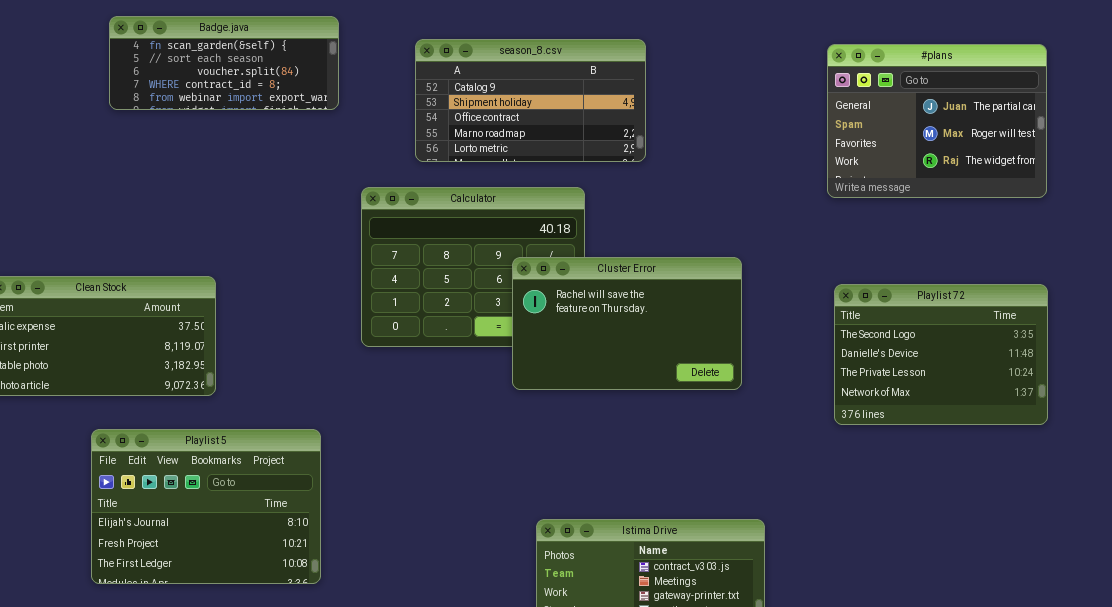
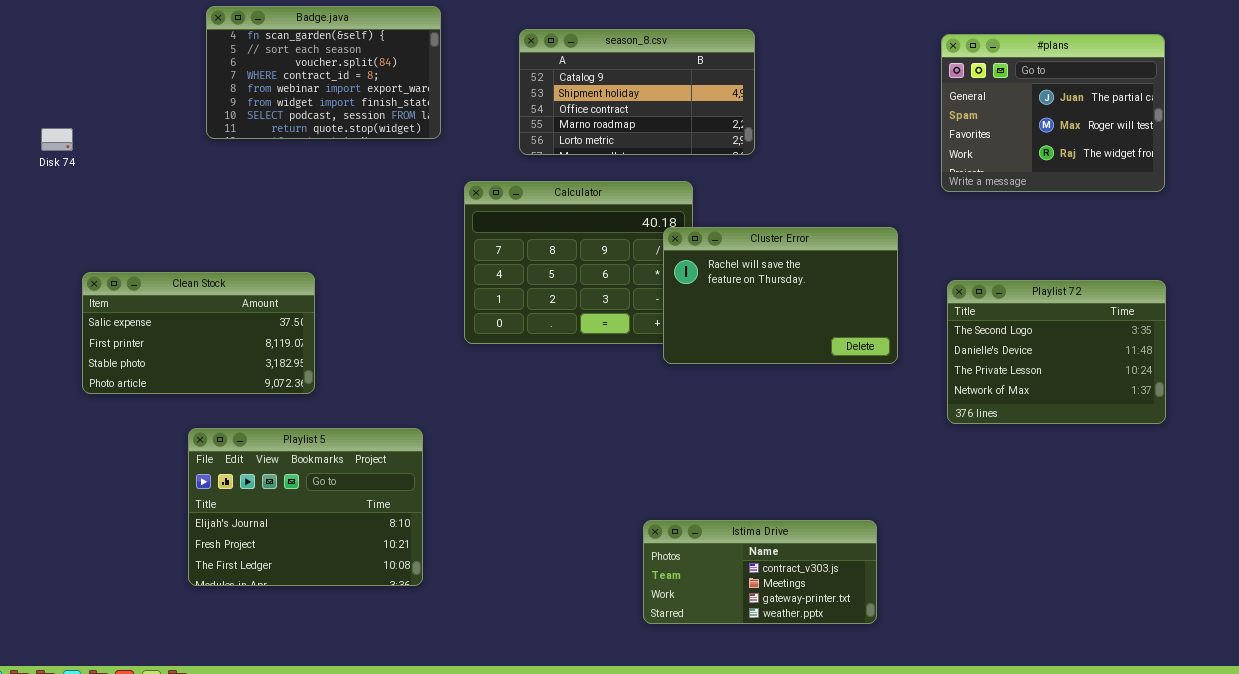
Badge.java: [109,16,339,110] -> [206,6,441,139], resized
Cluster Error: [512,257,742,390] -> [663,227,898,364], moved

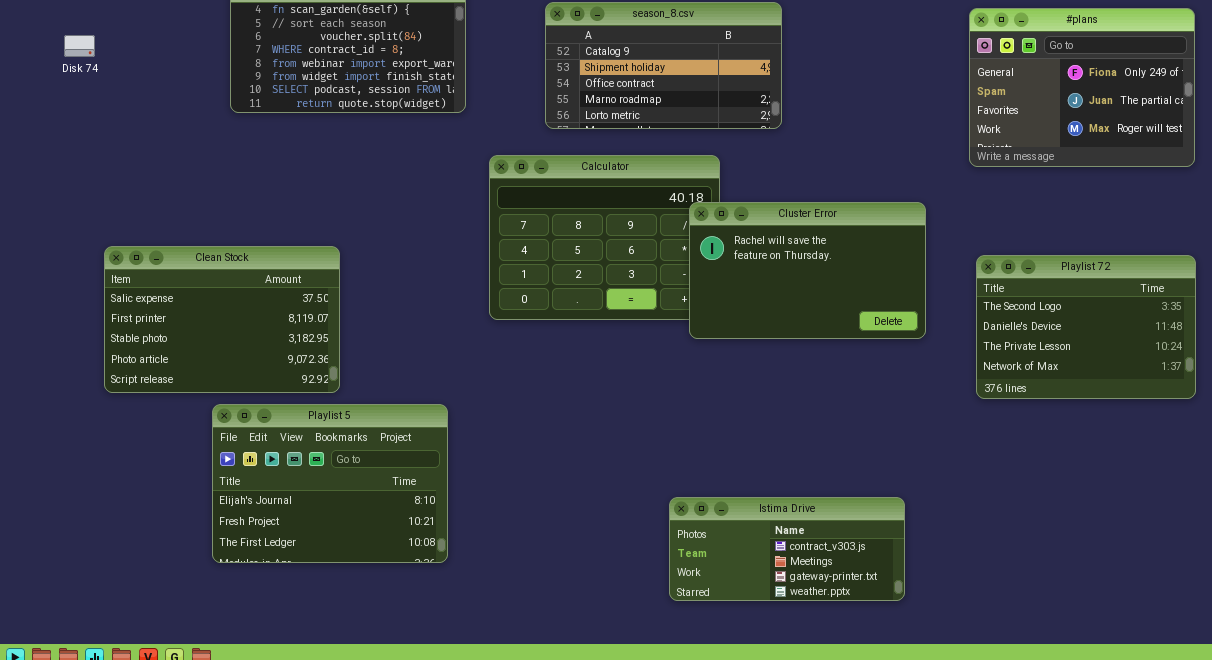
#plans: [941,34,1165,192] -> [969,8,1195,167], scrolled up 1 row
Disk 74: [41,128,73,151] -> [64,35,95,57], moved
Clean Stock: [82,272,315,394] -> [104,246,340,393], resized

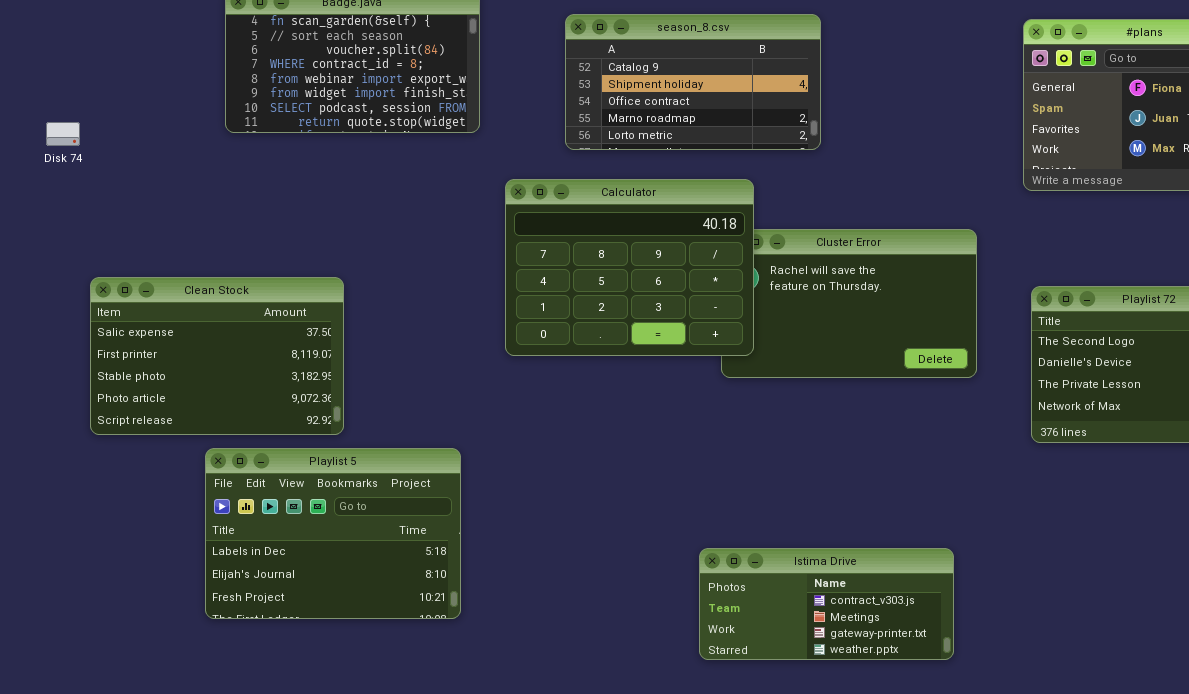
Disk 74: [64,35,95,57] -> [46,122,80,146], moved
Calculator: [489,155,720,320] -> [505,179,754,356], raised
Playlist 5: [212,404,448,563] -> [205,448,461,619], scrolled up 1 row

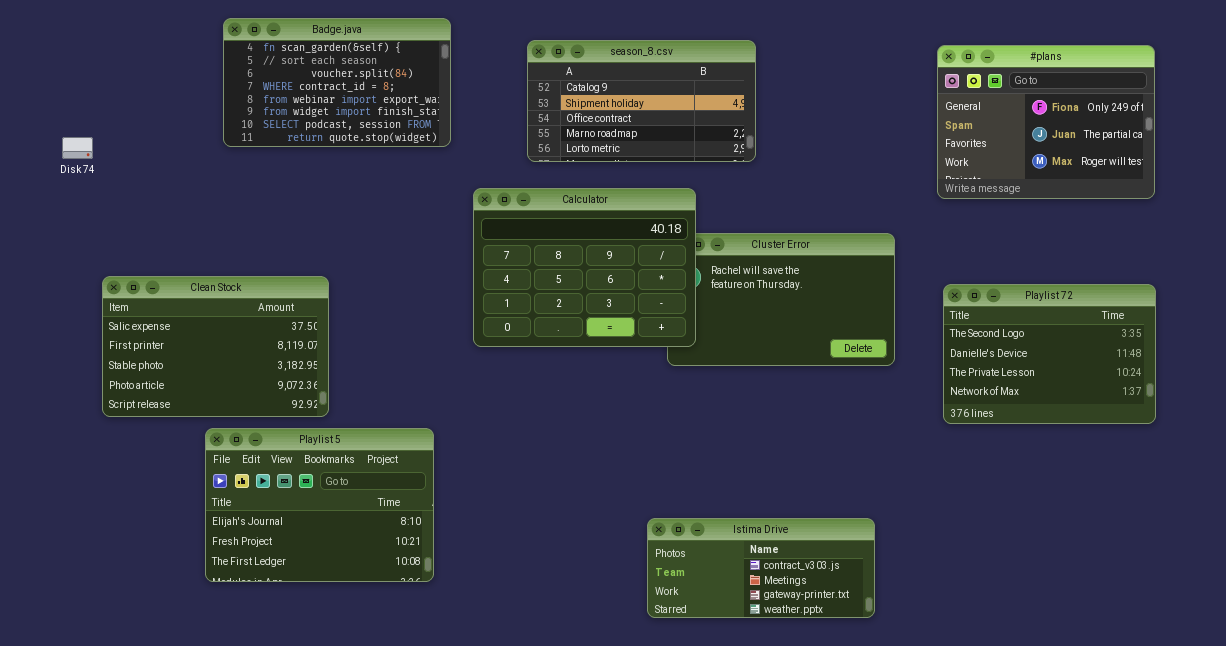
Playlist 5: [205,448,461,619] -> [205,428,434,582], scrolled down 1 row

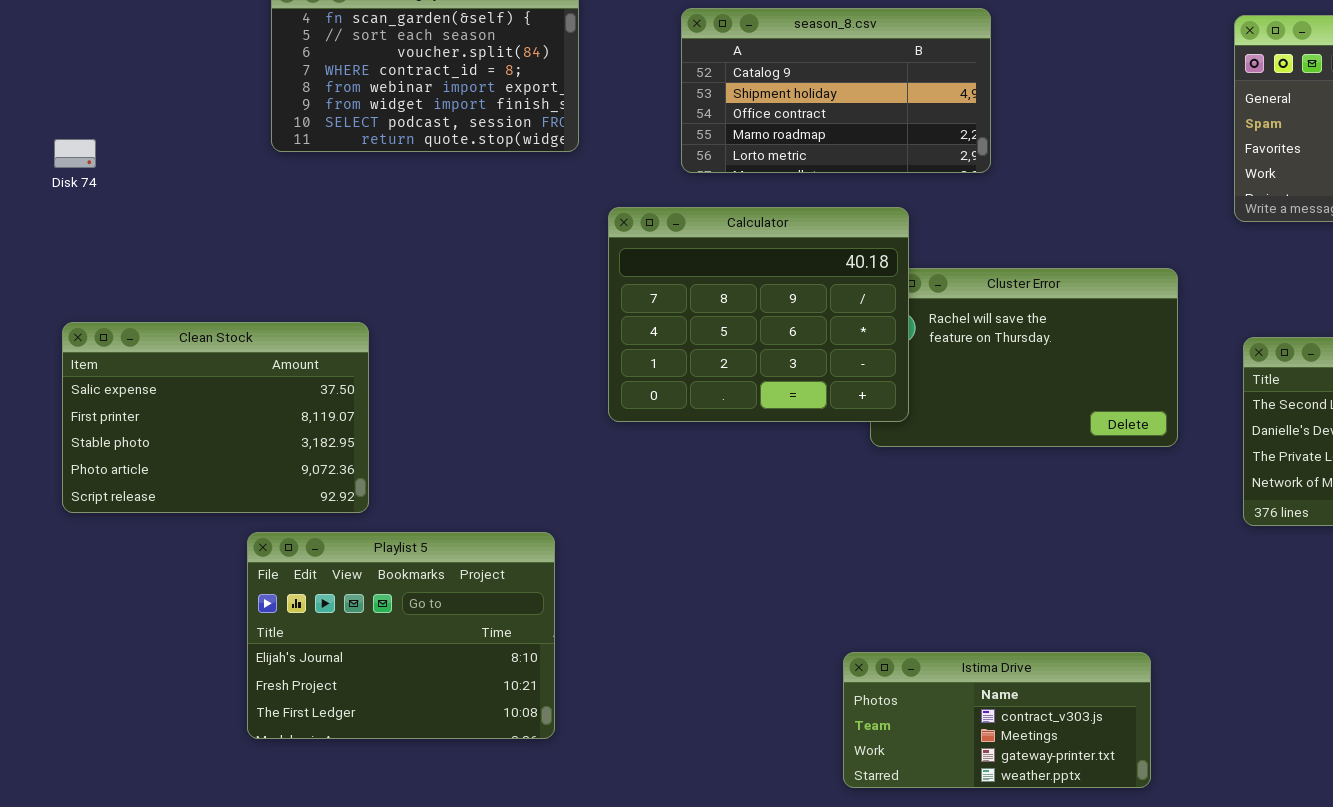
Clean Stock: [102,276,329,417] -> [62,322,369,513], moved

